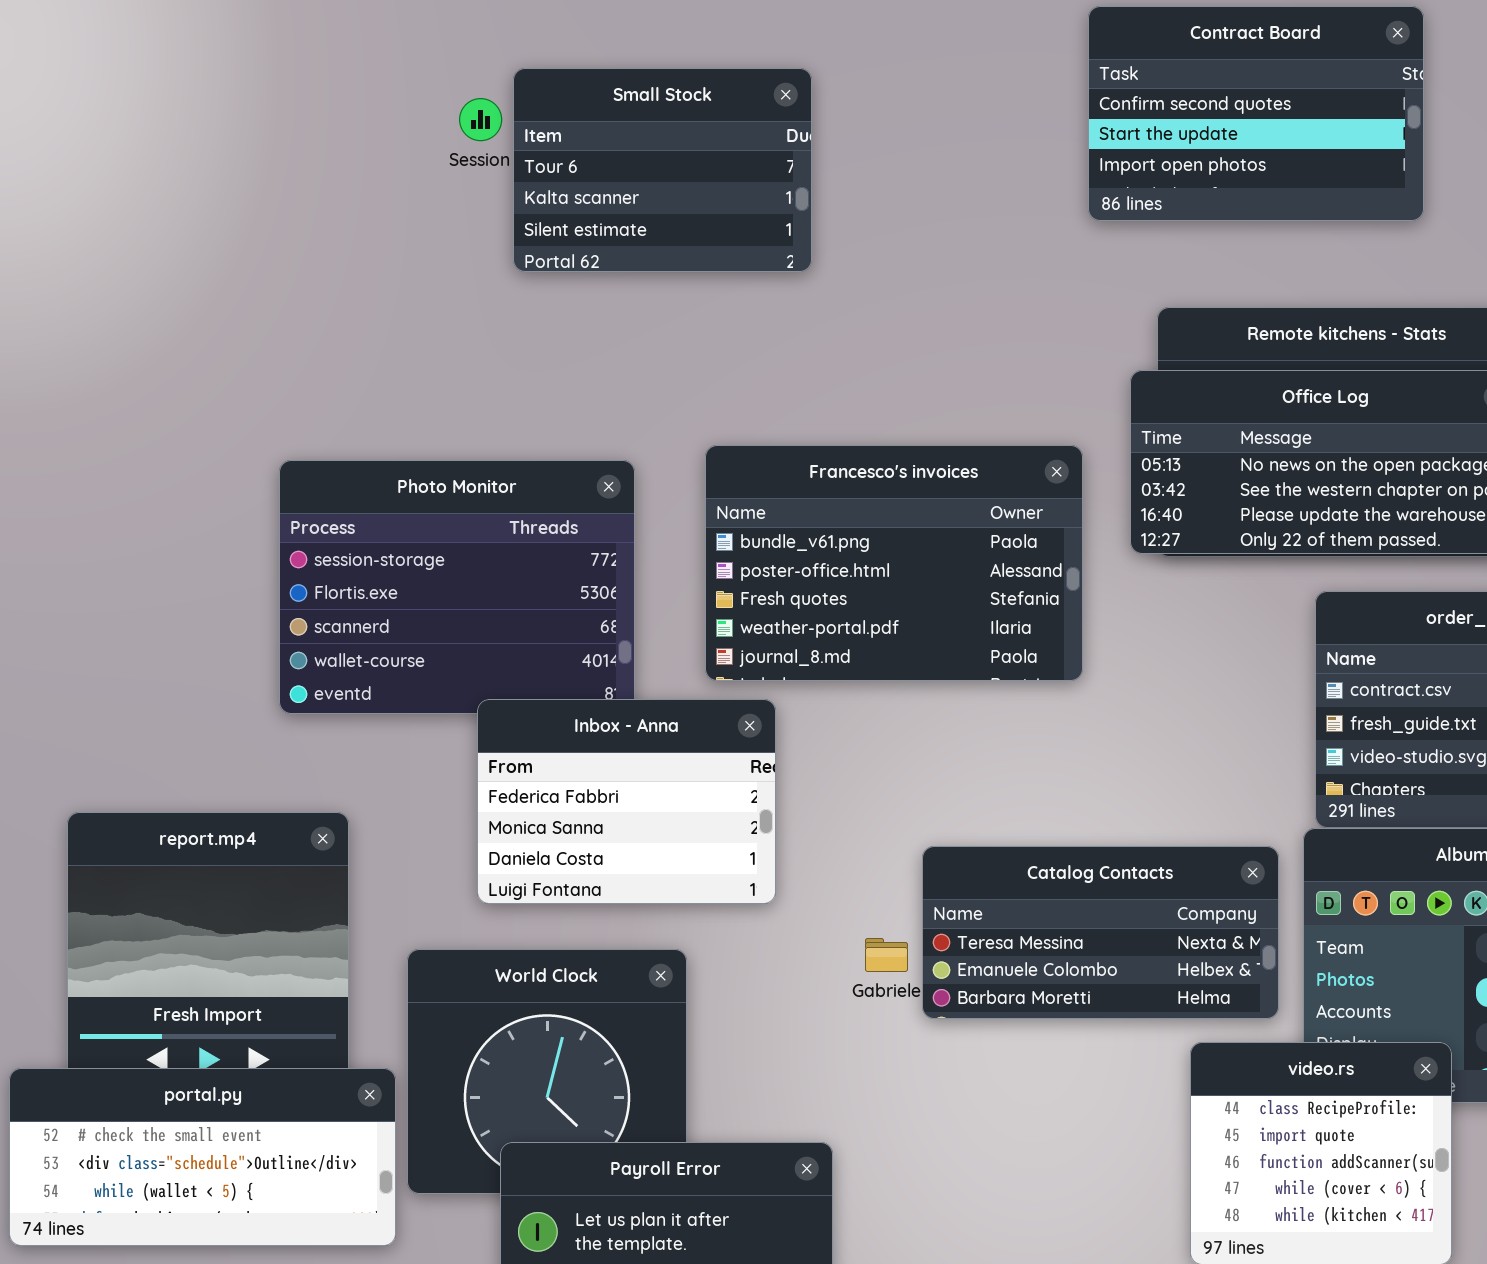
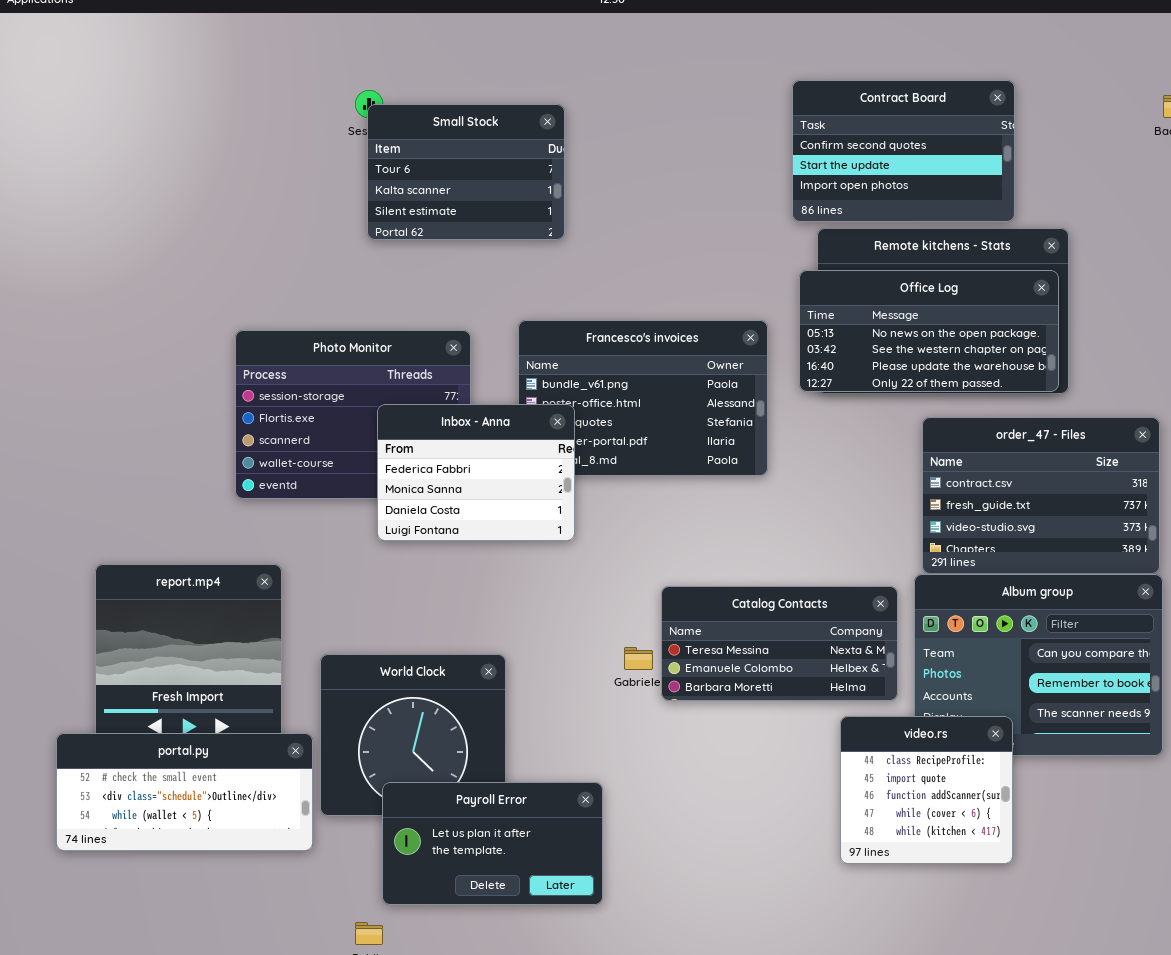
Contract Board: [1088,6,1424,221] -> [792,80,1015,222], moved
Small Stock: [513,68,812,272] -> [367,104,565,240], moved
Inbox - Anna: [477,699,776,904] -> [377,404,575,541], moved

